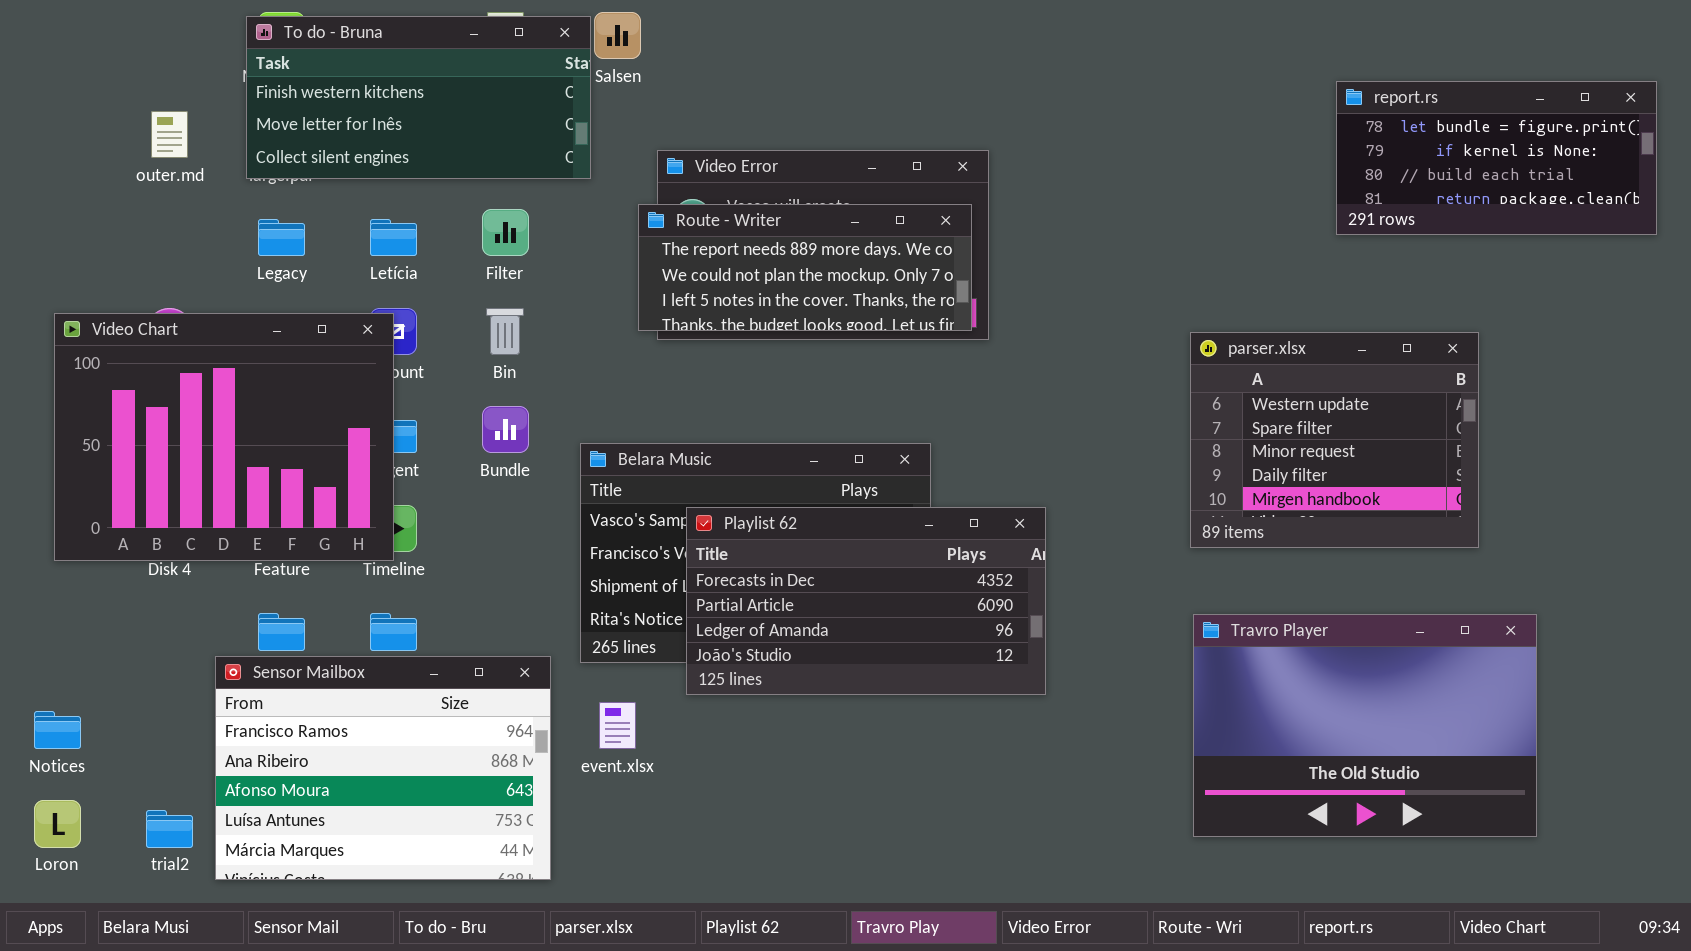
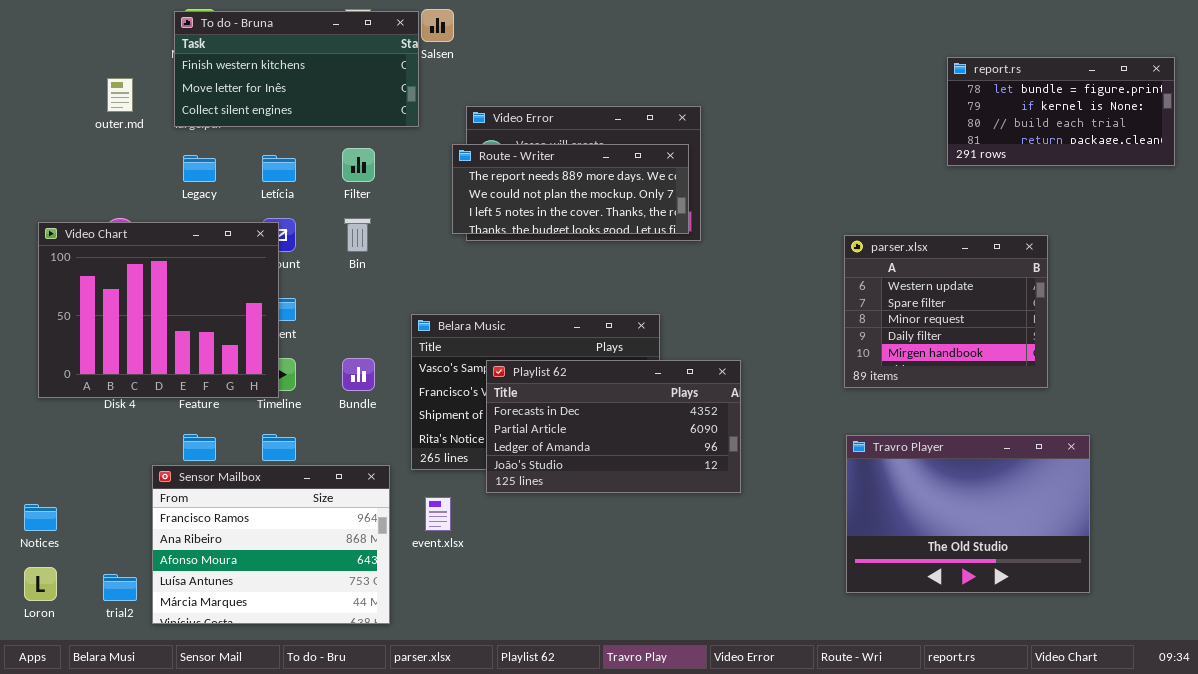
Bundle: [482,406,529,453] -> [342,358,375,391], moved

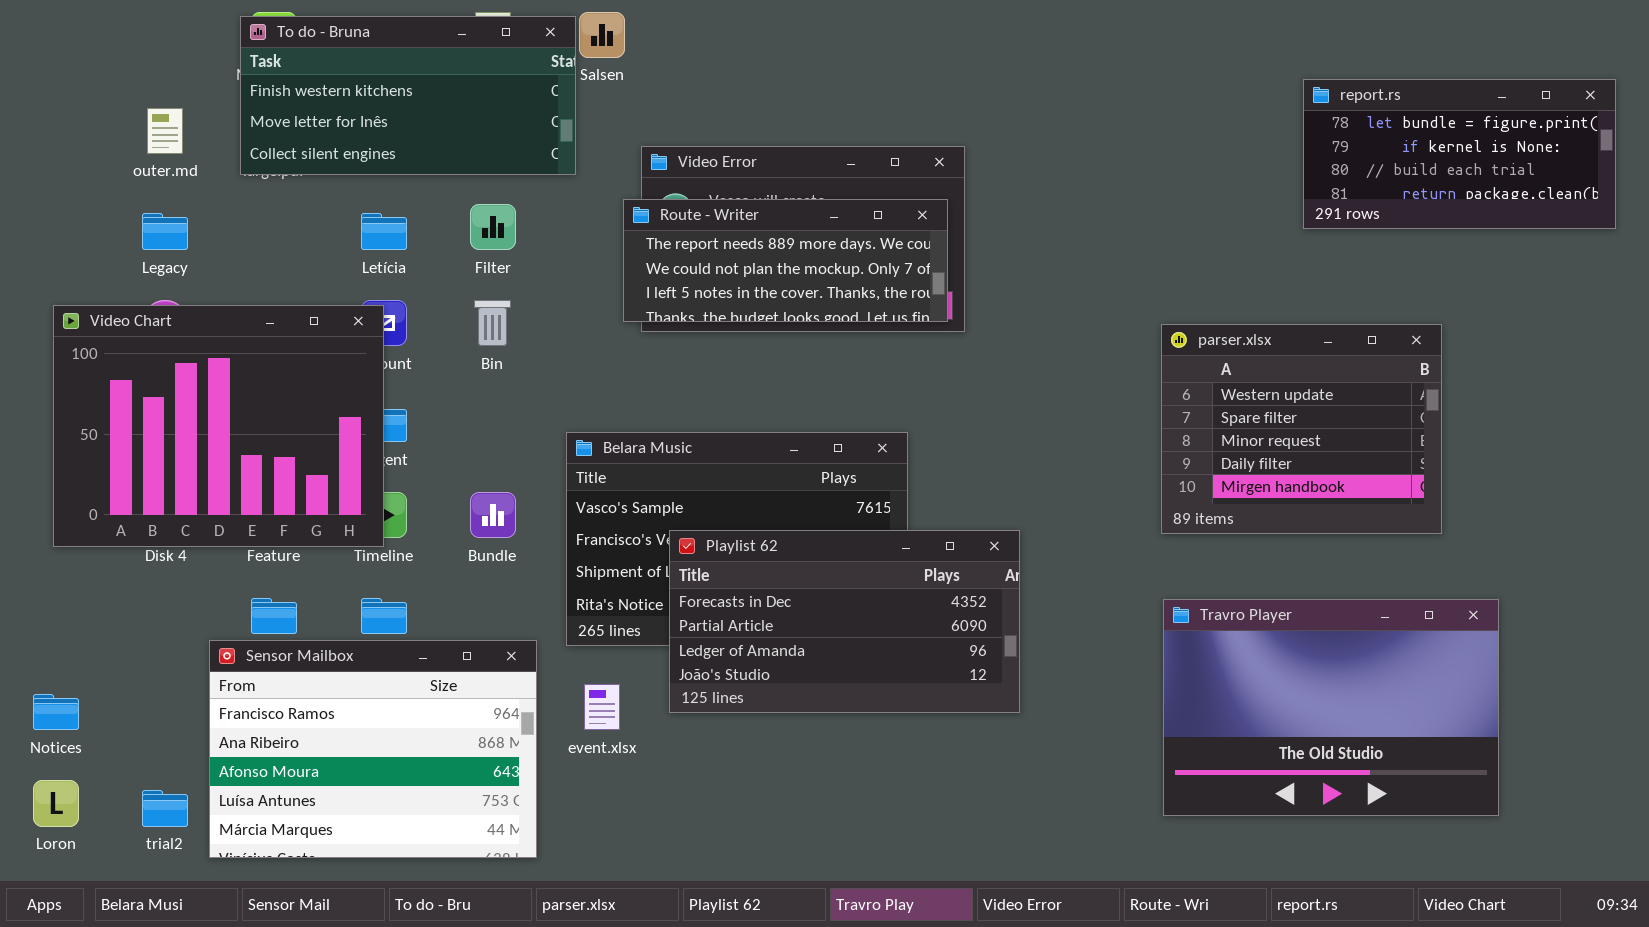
Legacy: [183,155,216,182] -> [142,213,188,250], moved
Playlist 62: [486,360,741,493] -> [669,530,1020,713], moved

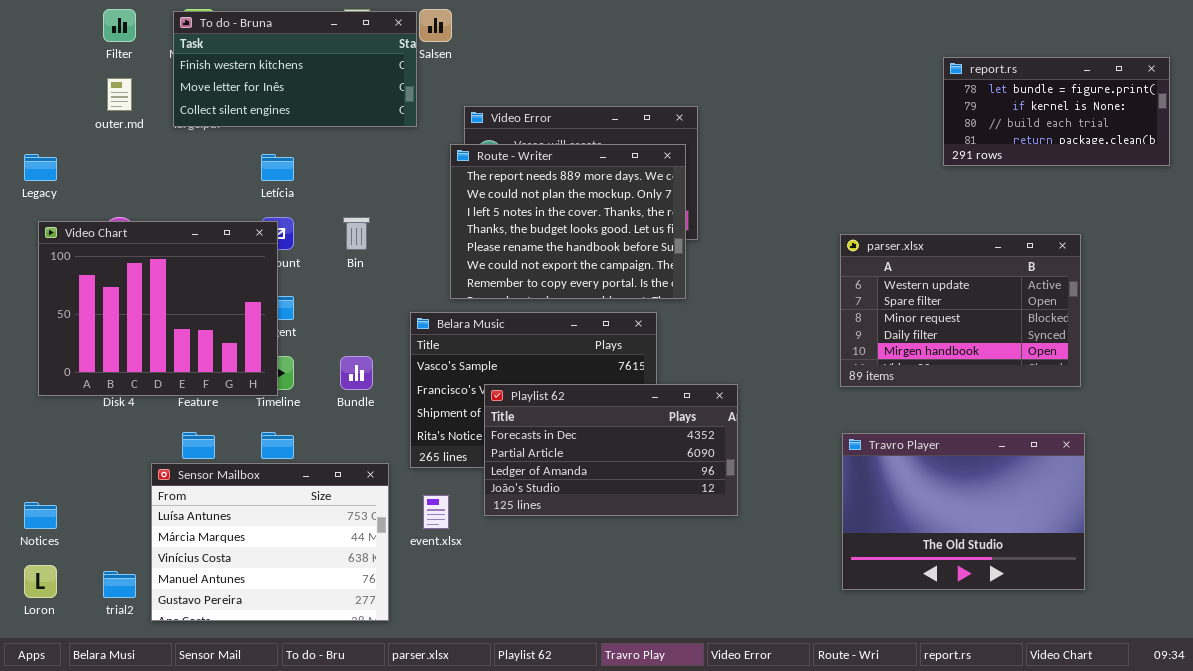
Route - Writer: [623,199,948,322] -> [450,144,686,299], resized
Filter: [470,204,516,250] -> [103,9,136,42], moved
Legacy: [142,213,188,250] -> [24,154,57,181], moved
parser.xlsx: [1161,324,1442,534] -> [840,234,1081,387], resized
Sensor Mailbox: [209,640,537,858] -> [151,463,389,621], scrolled down 3 rows

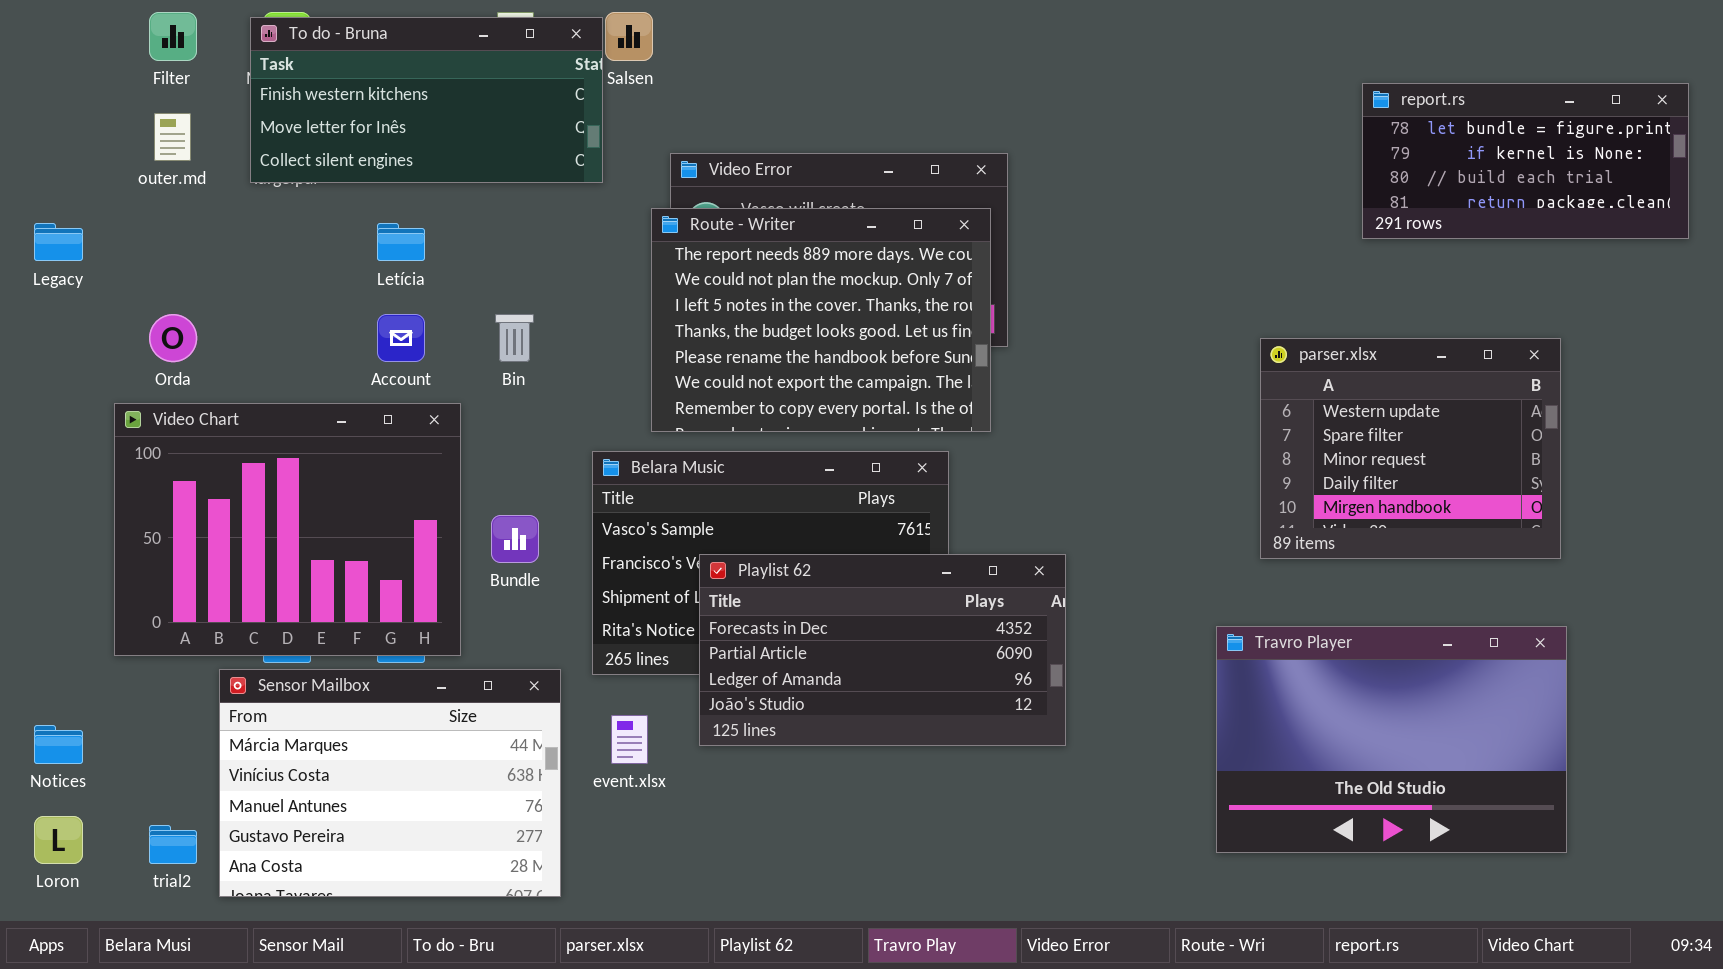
Video Chart: [38,221,278,396] -> [114,403,461,656], moved
parser.xlsx: [840,234,1081,387] -> [1260,338,1561,559], resized
Sensor Mailbox: [151,463,389,621] -> [219,669,561,897], scrolled down 1 row

